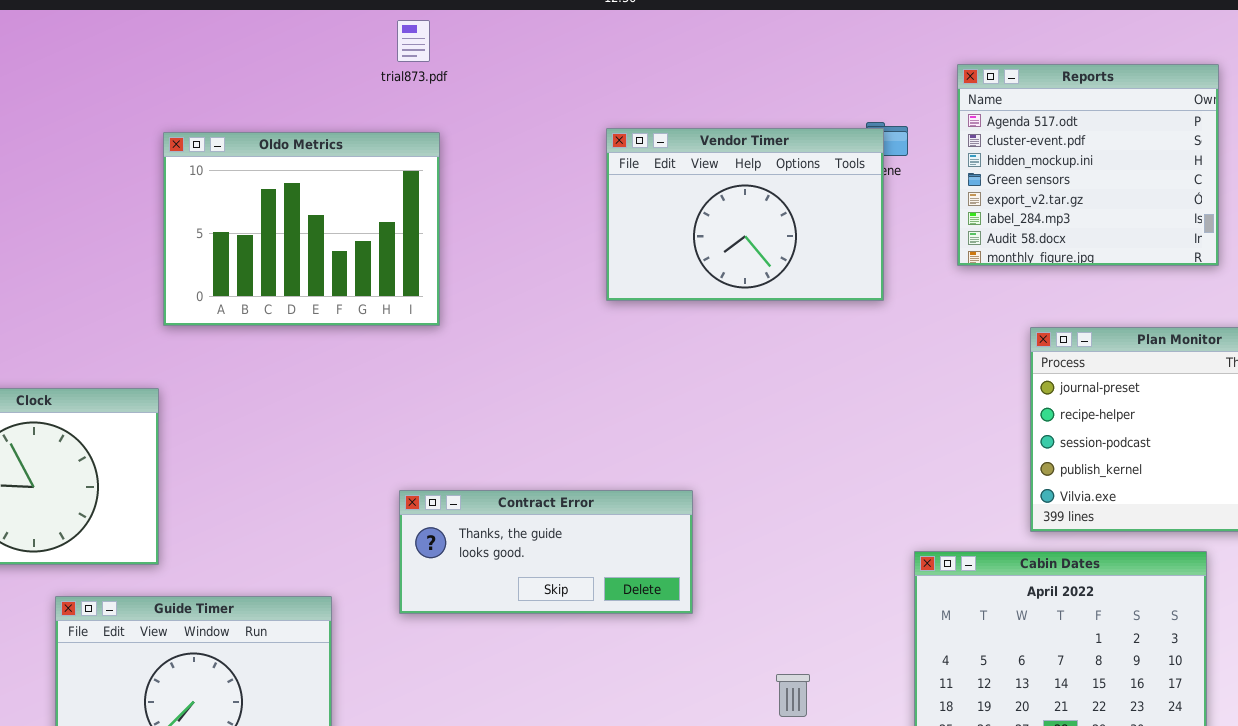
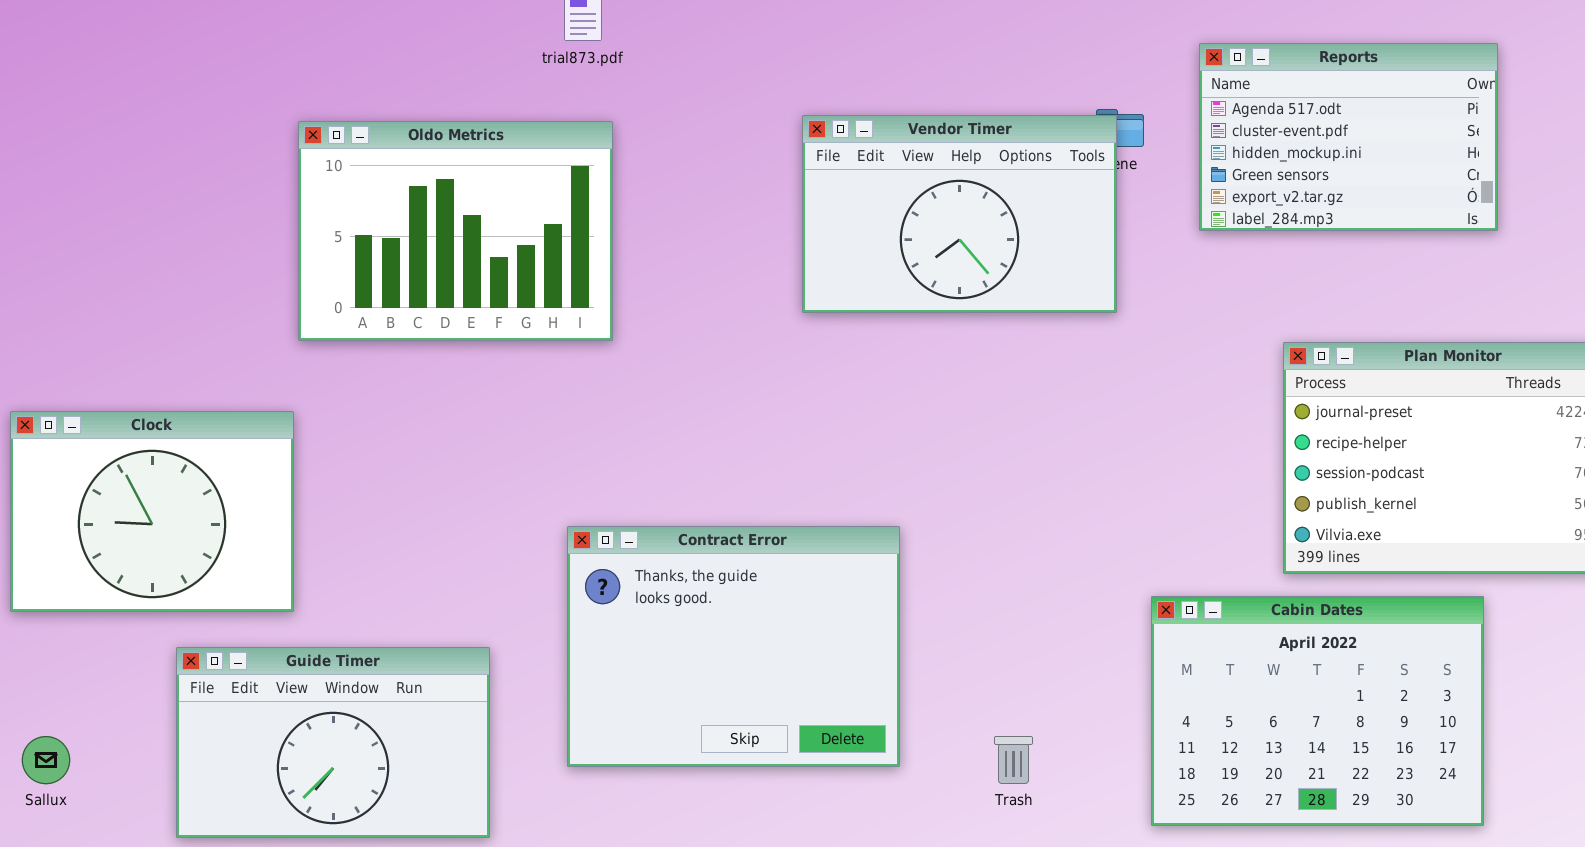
Reports: [957,64,1219,266] -> [1199,43,1498,231], resized
Contract Error: [399,490,693,614] -> [567,526,900,767], resized

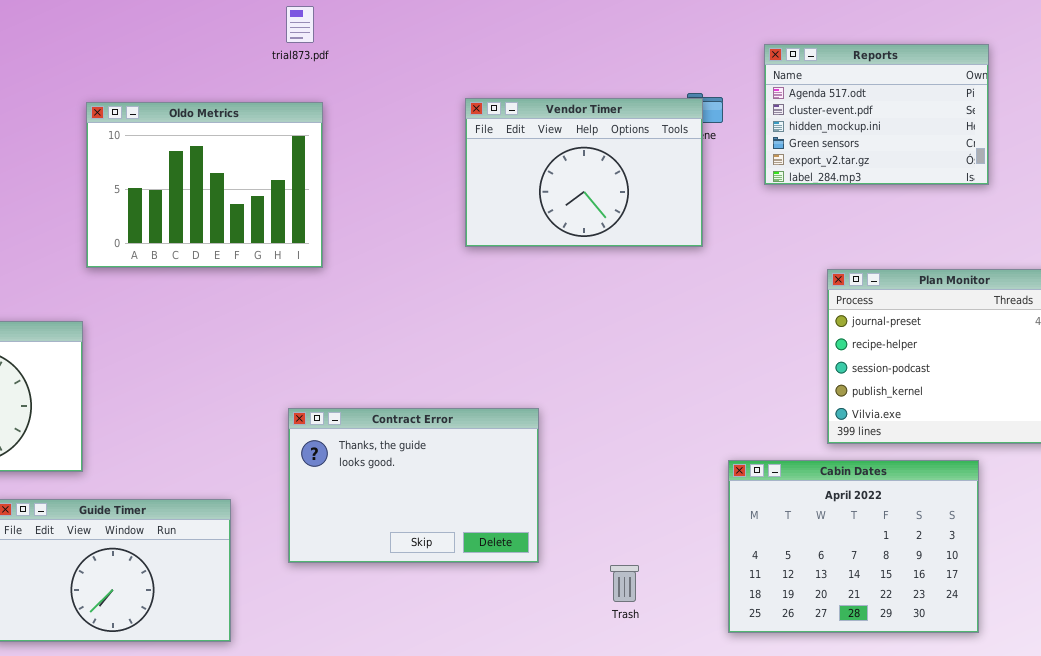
Contract Error: [567,526,900,767] -> [288,408,539,563], resized

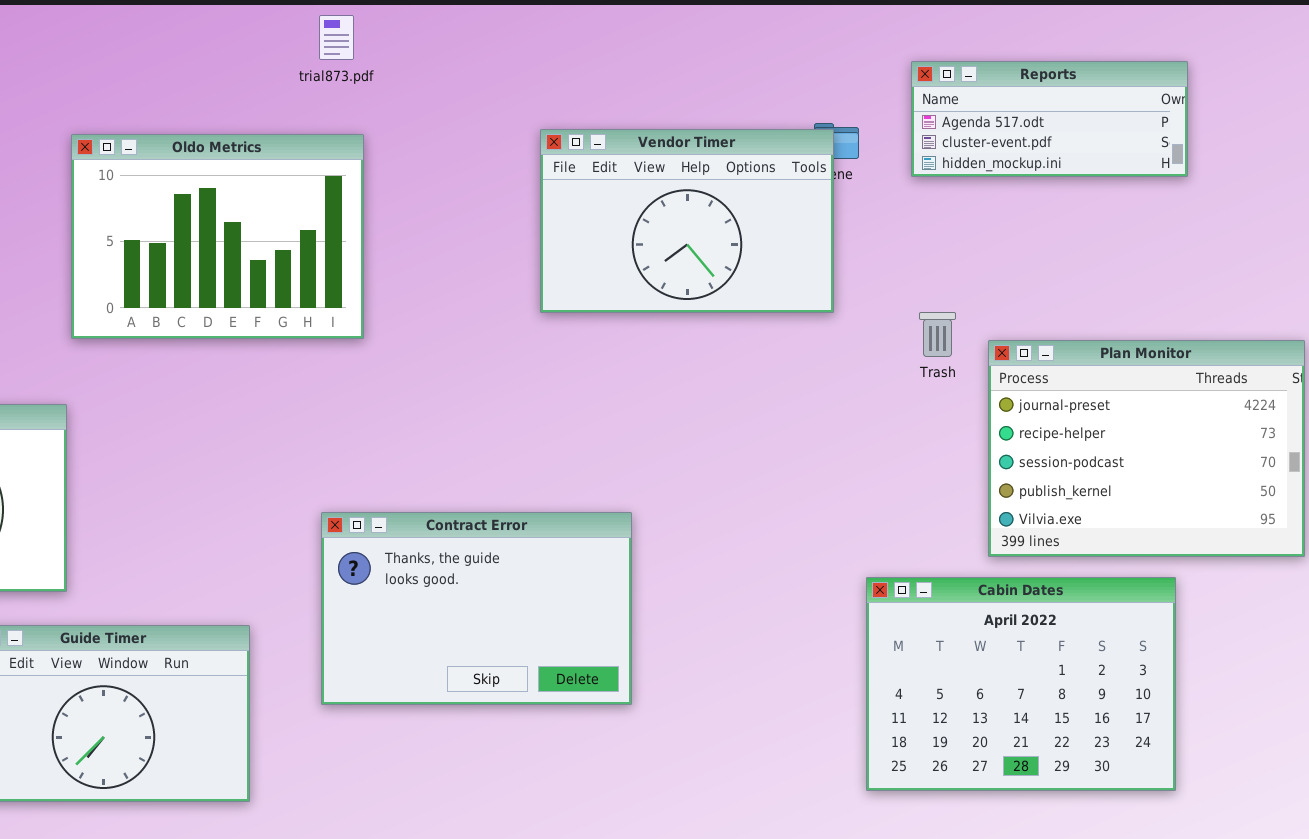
Reports: [764,44,989,185] -> [911,61,1188,177], resized
Trash: [610,565,639,602] -> [919,312,956,357], moved

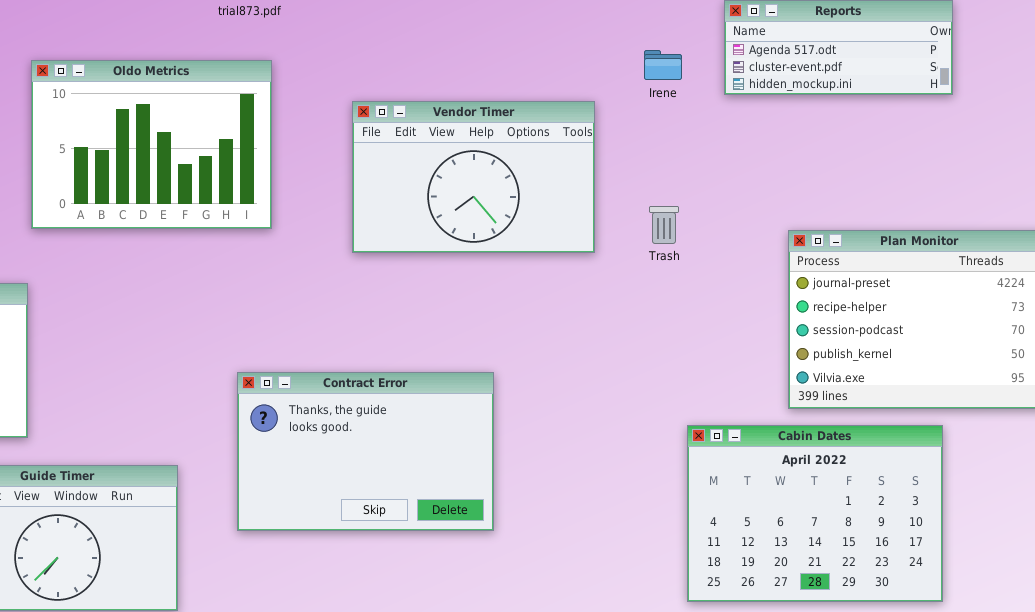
Vendor Timer: [540,129,834,313] -> [352,101,595,253], moved
Trash: [919,312,956,357] -> [649,206,679,244], moved

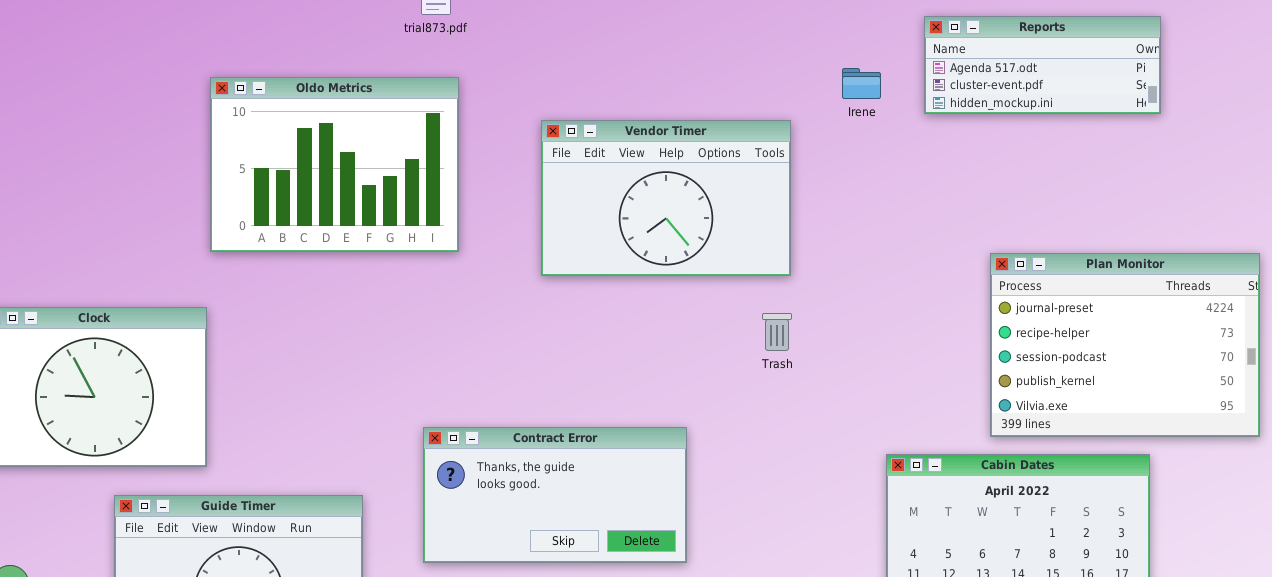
Trash: [649,206,679,244] -> [762,313,792,351], moved
Contract Error: [237,372,494,531] -> [423,427,687,563], resized

